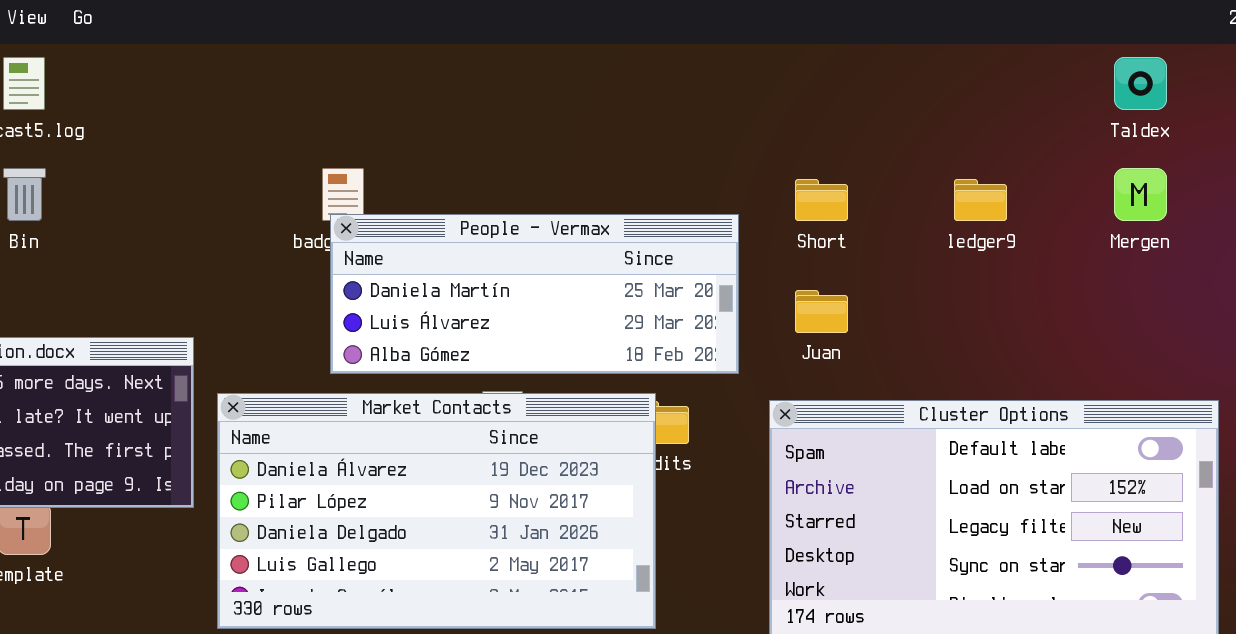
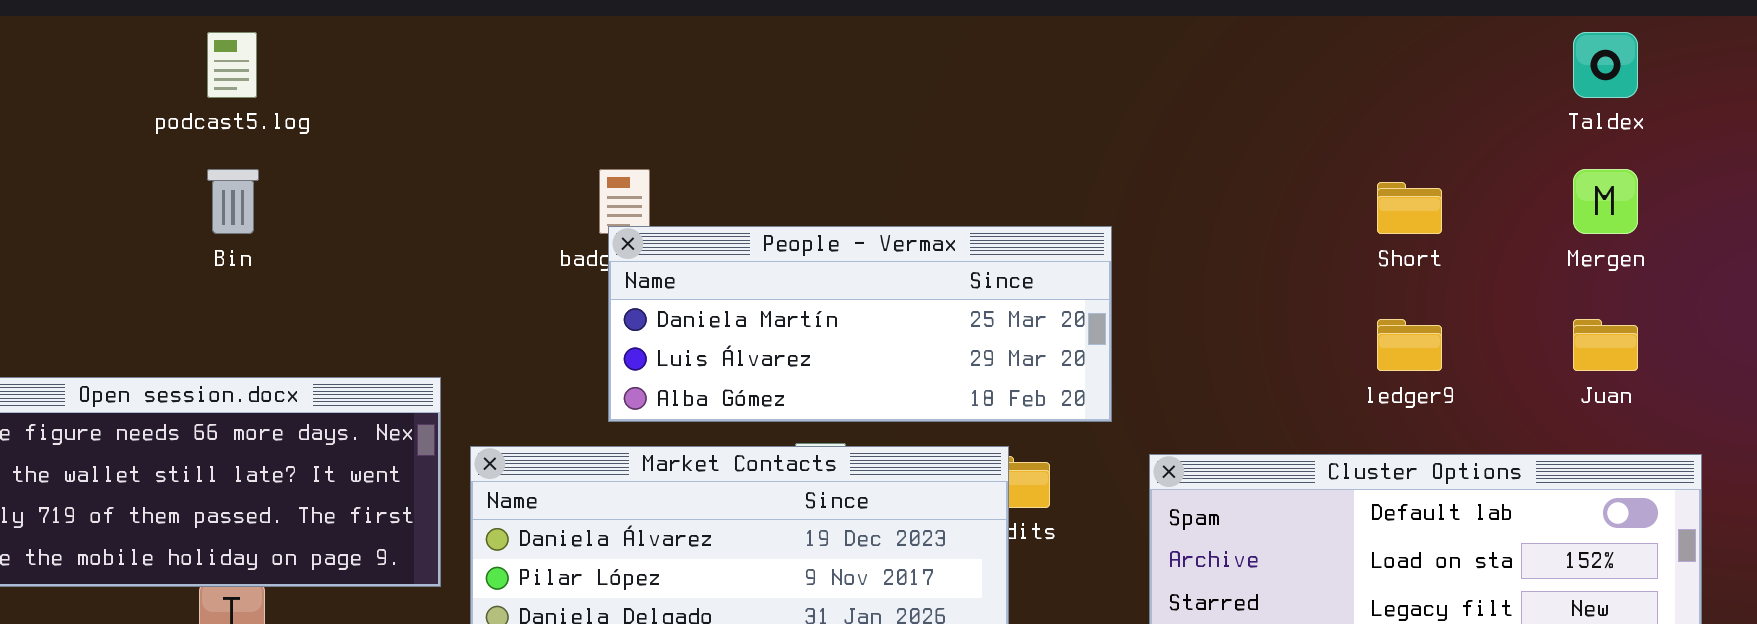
Short: [795,179,848,221] -> [1377,182,1442,234], moved
ledger9: [954,179,1007,221] -> [1377,319,1442,371], moved
Juan: [795,290,848,333] -> [1573,319,1638,371], moved

